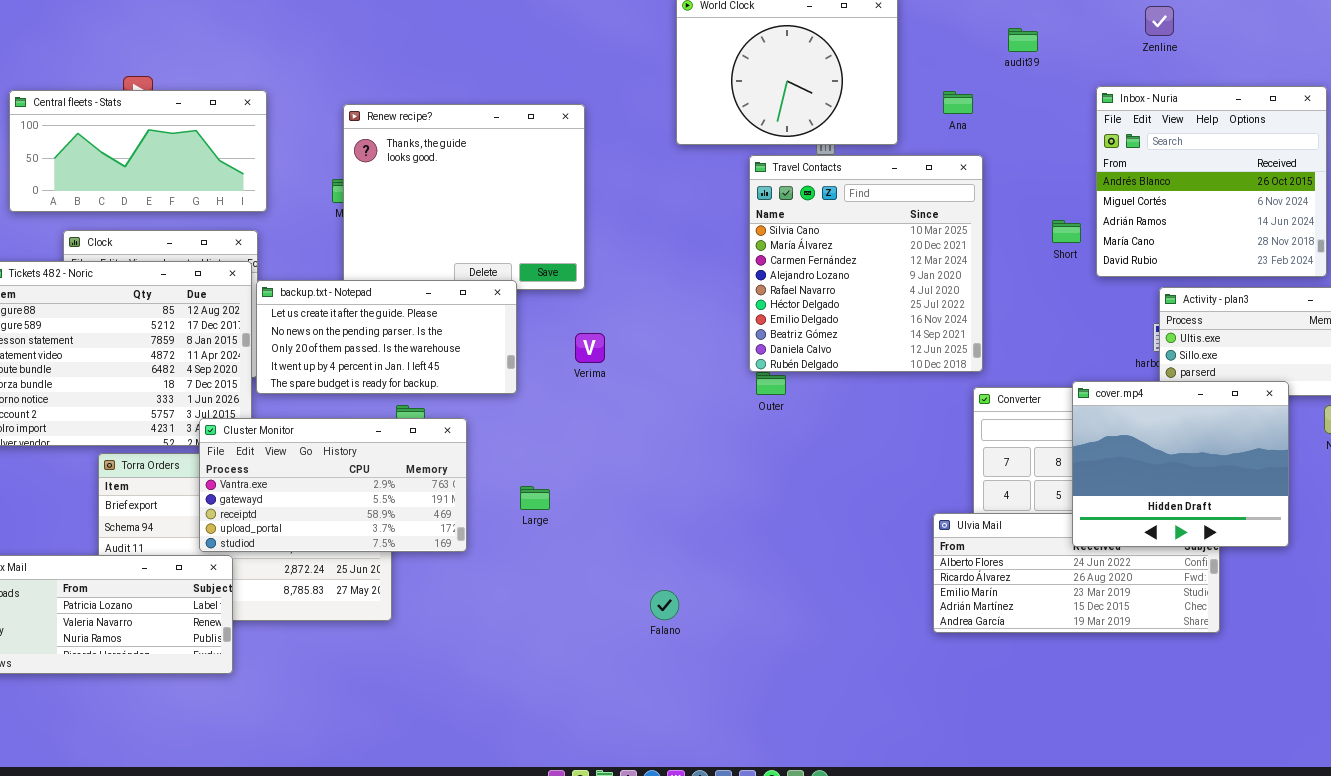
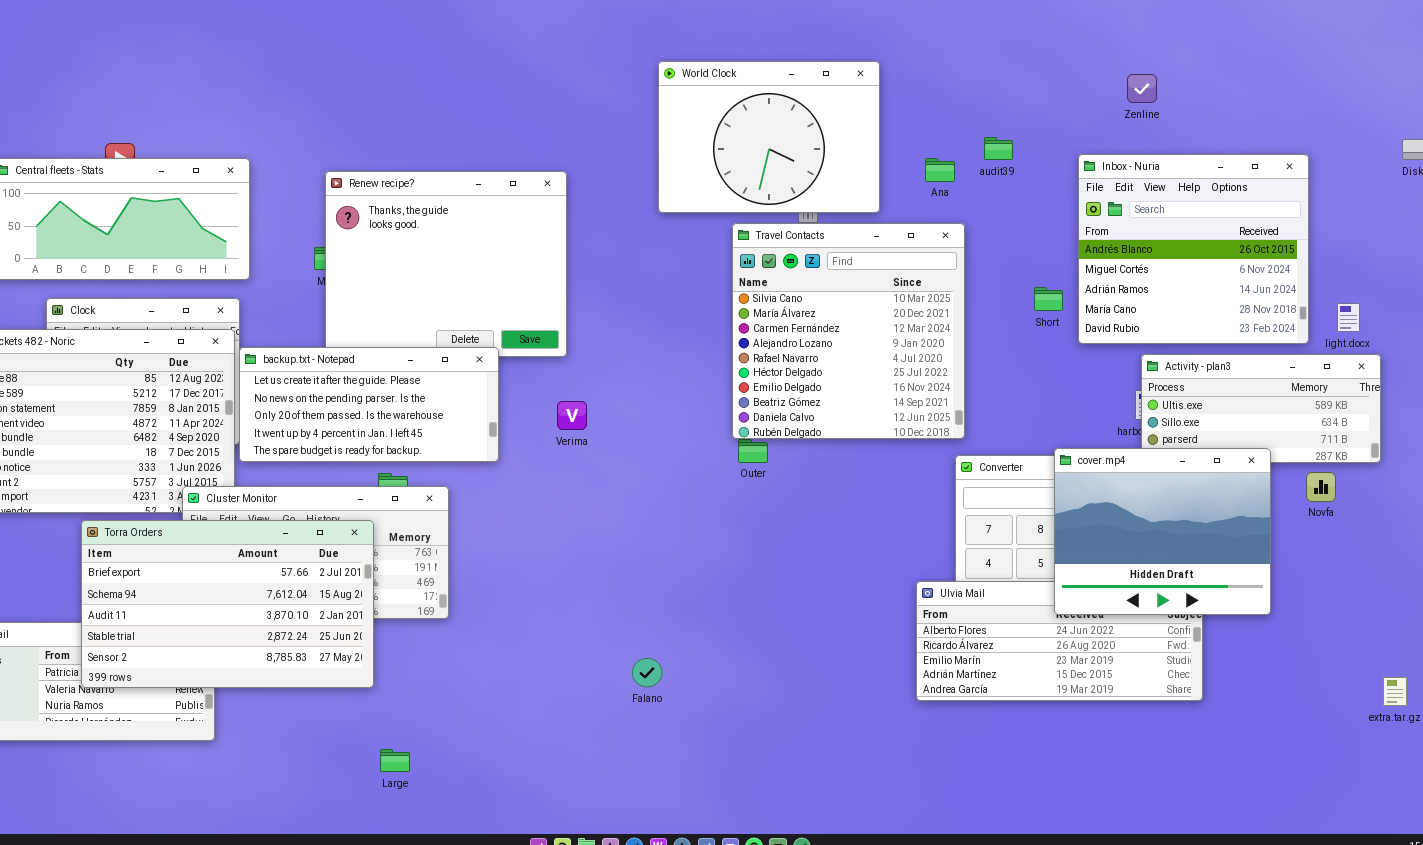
audit39: [1008,28,1038,52] -> [984,137,1013,160], moved
Torra Orders: [98,453,392,621] -> [81,520,374,688], raised
Large: [520,486,550,510] -> [380,749,410,772], moved

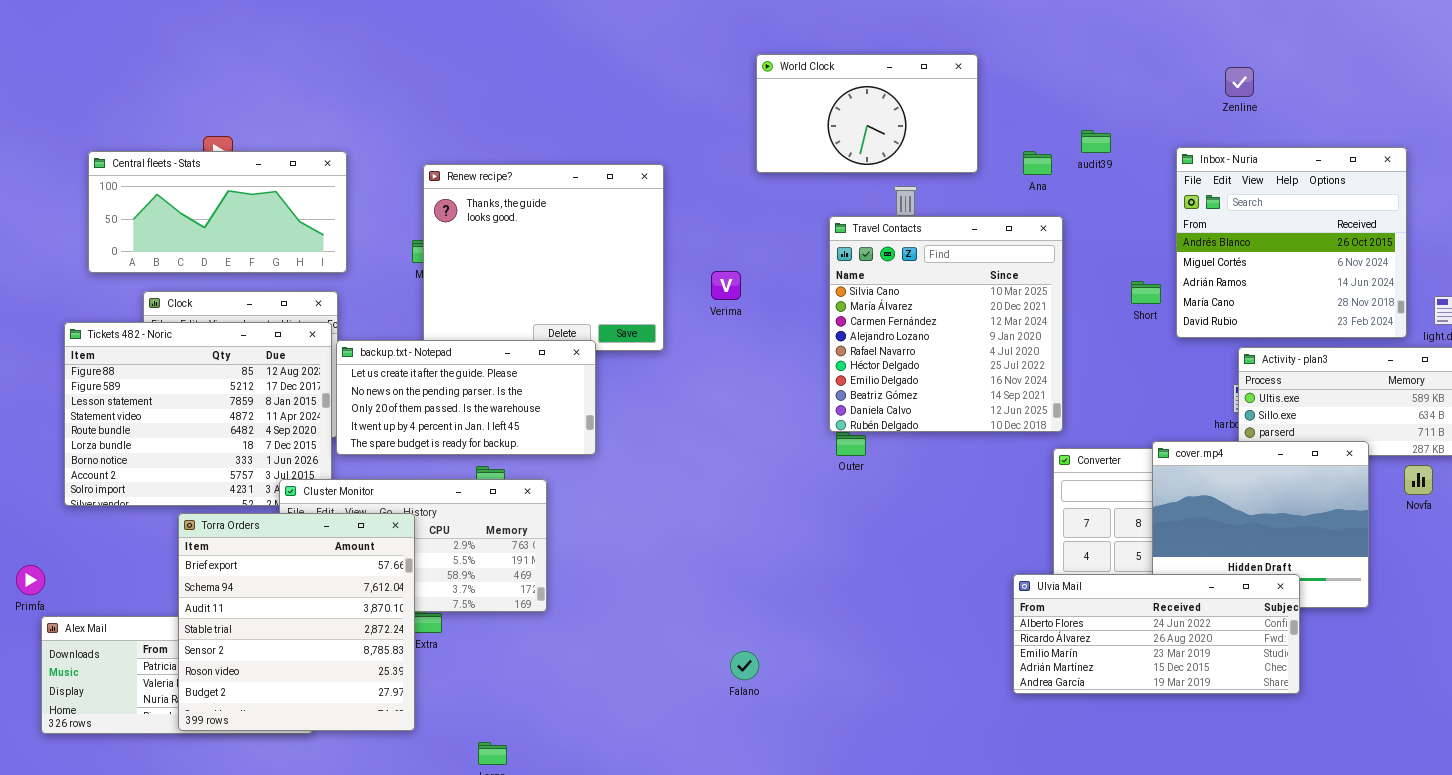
World Clock: [658,61,880,213] -> [756,54,978,173], resized
Verima: [557,401,587,430] -> [711,271,741,300], moved
Torra Orders: [81,520,374,688] -> [178,513,415,731], resized
Ulvia Mail: [916,581,1203,701] -> [1013,574,1300,694], raised

